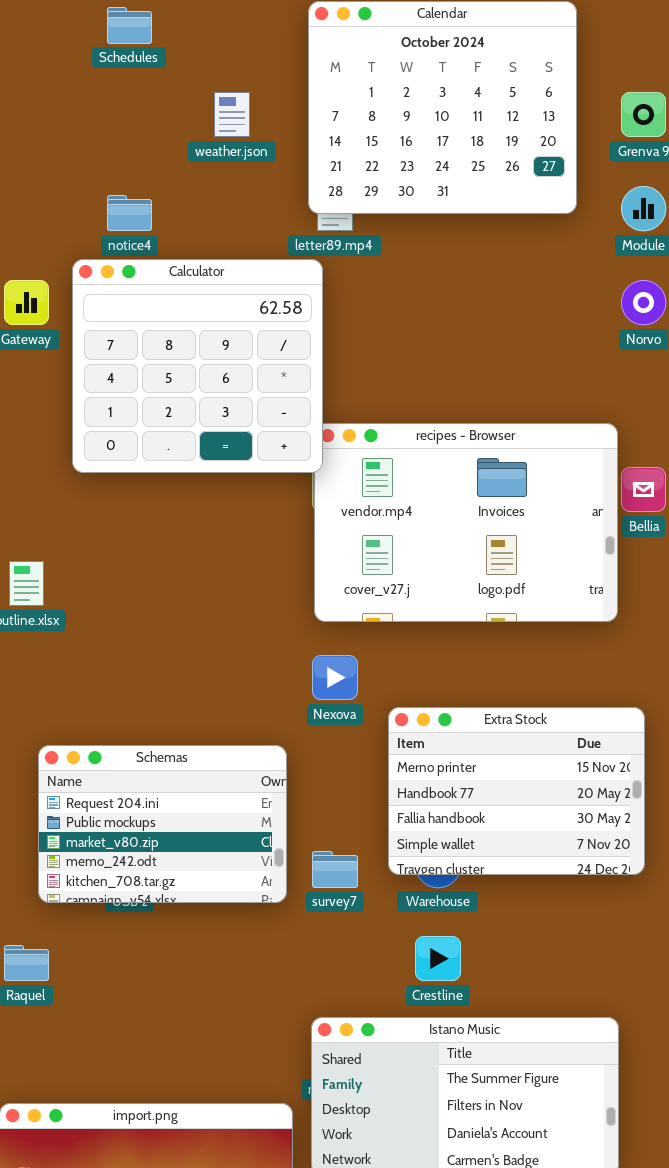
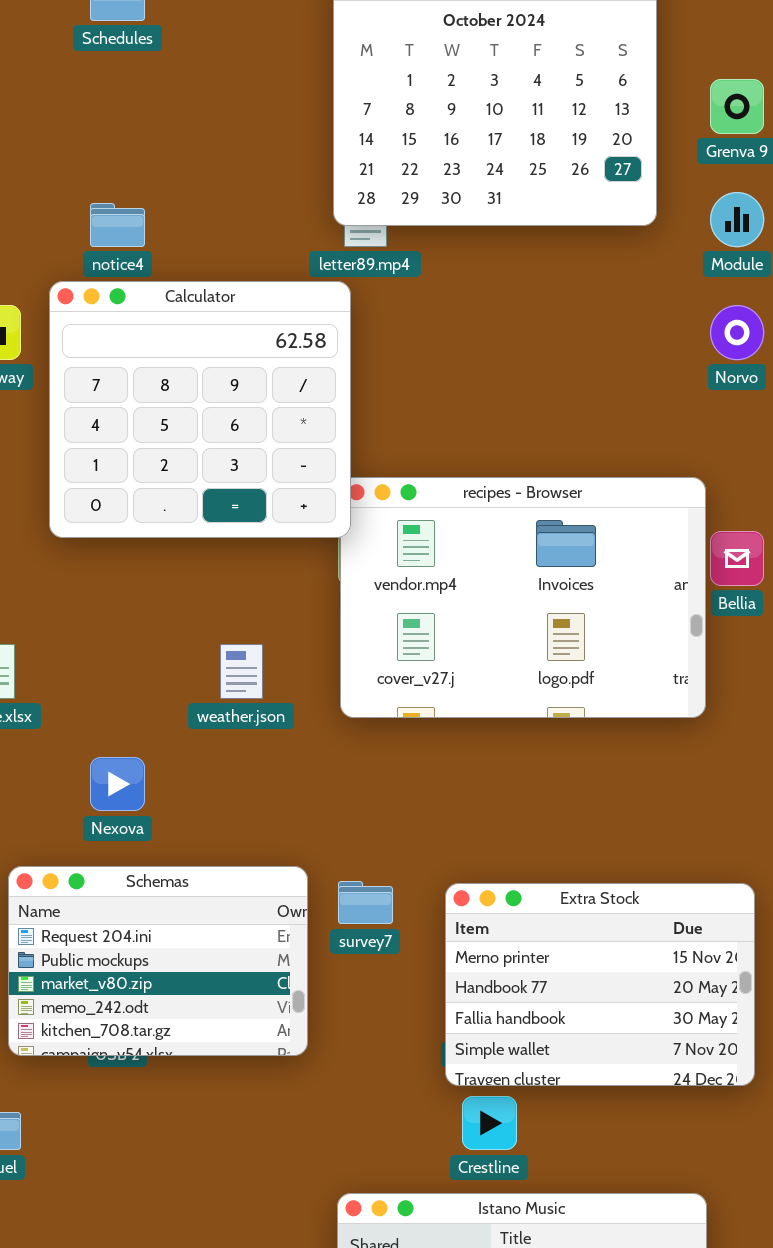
weather.json: [214,92,250,137] -> [220,644,263,699], moved
Nexova: [312,655,358,700] -> [90,757,145,811], moved
Extra Stock: [388,707,645,875] -> [445,883,755,1086], moved
survey7: [312,851,358,888] -> [338,881,393,924], moved

